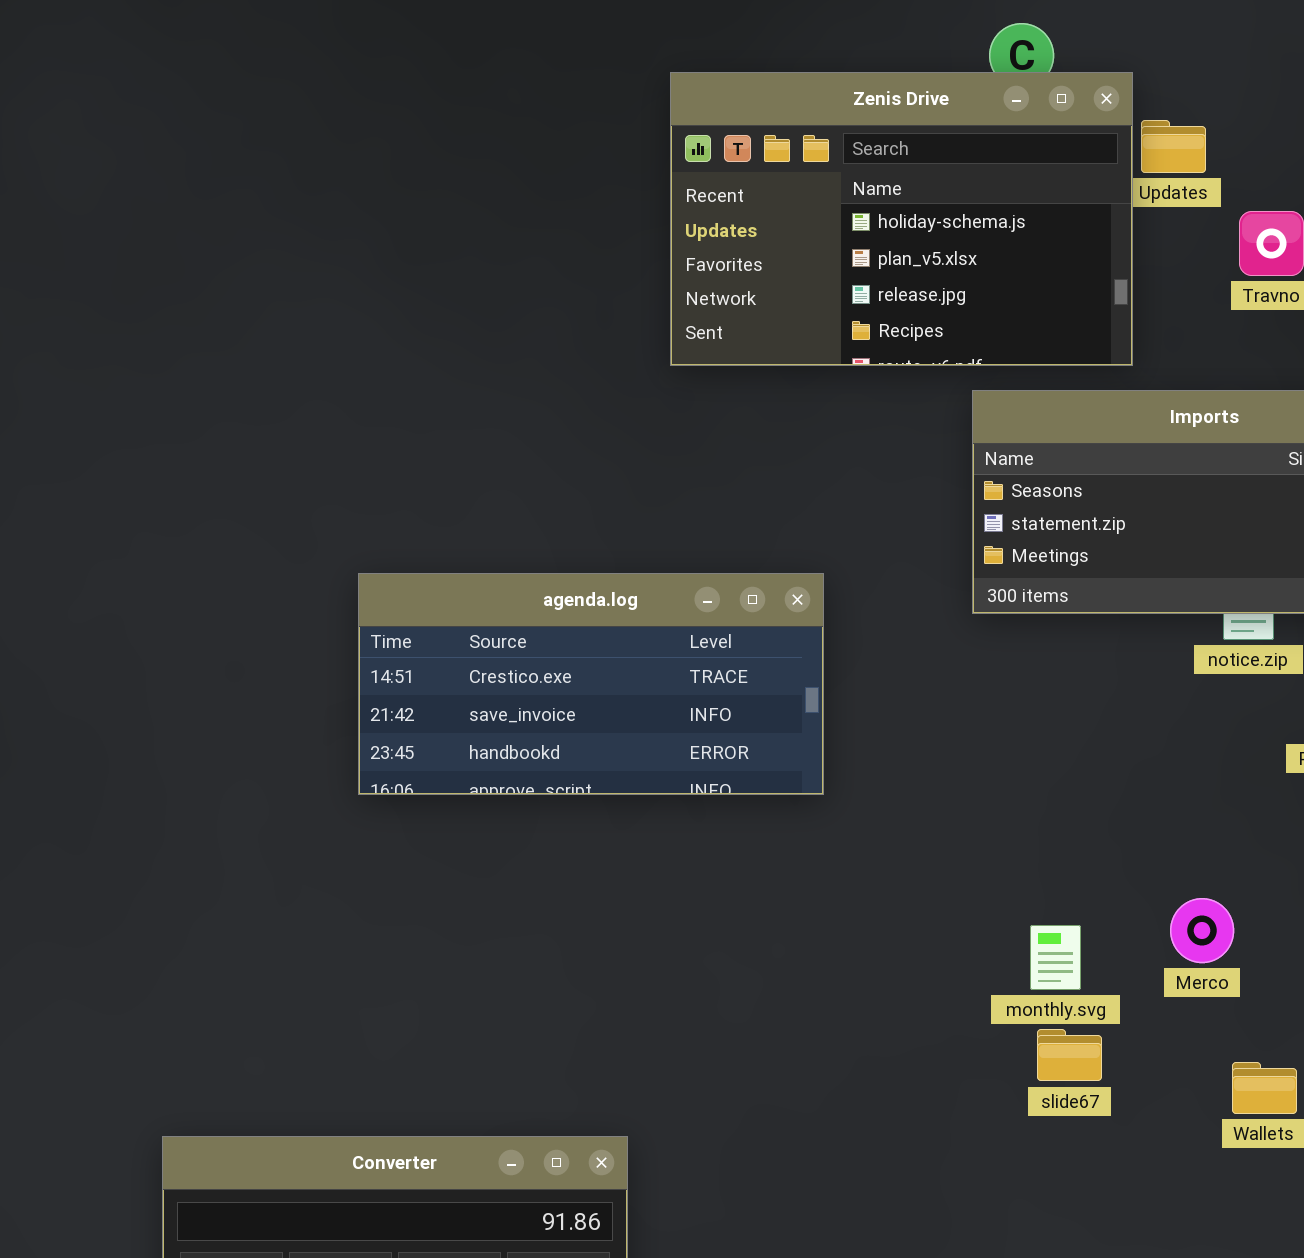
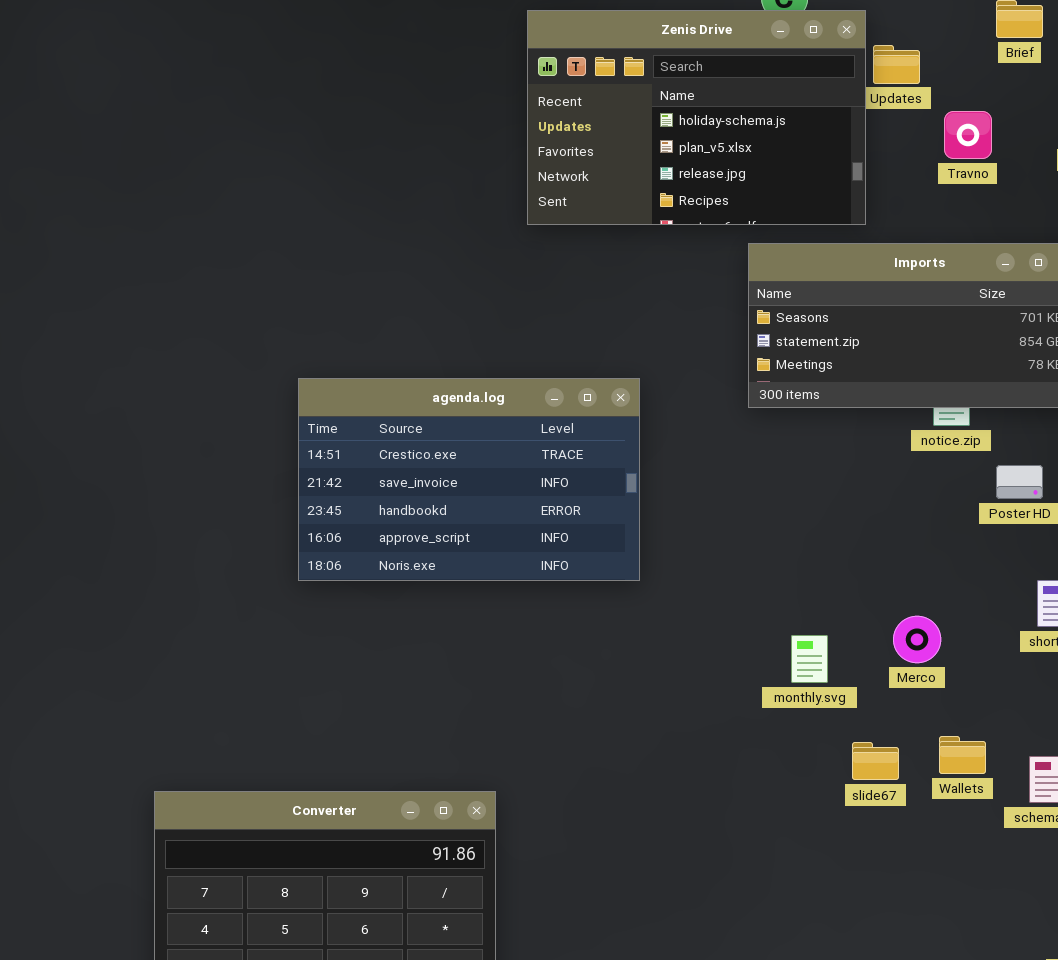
agenda.log: [358,573,824,795] -> [298,378,640,581], resized
slide67: [1037,1029,1102,1081] -> [852,742,899,780], moved

